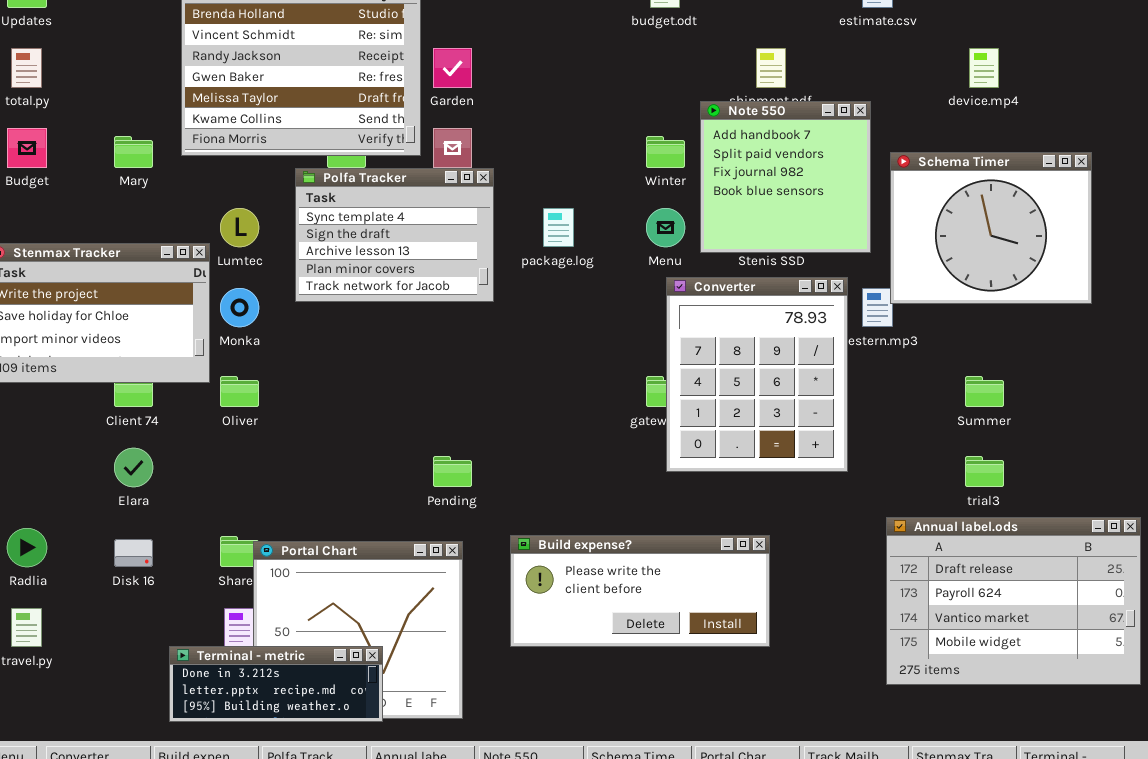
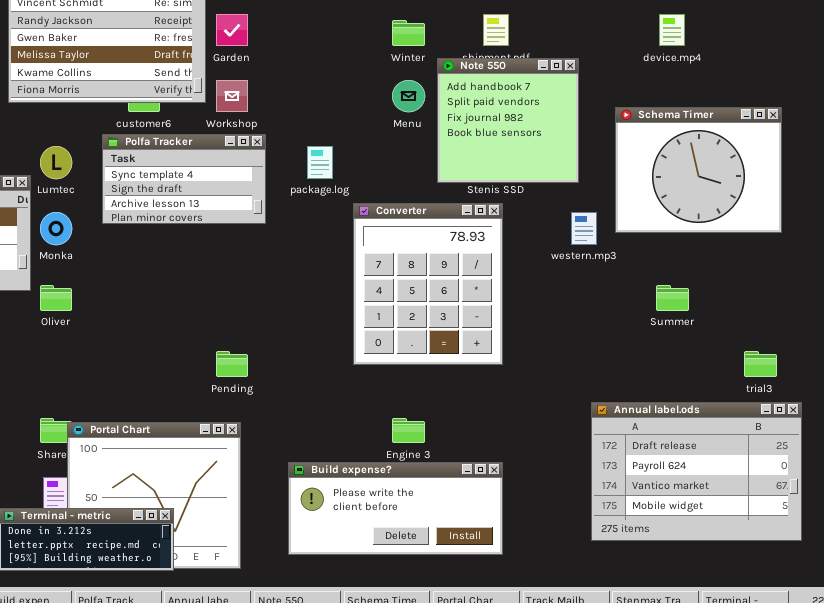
Winter: [646,136,685,168] -> [392,20,425,46], moved
Schema Timer: [890,152,1092,304] -> [615,107,782,233], moved
Polfa Tracker: [295,168,494,302] -> [102,134,266,224], resized
Menu: [646,208,685,247] -> [392,80,425,112], moved
Converter: [666,277,848,472] -> [353,203,503,365], moved
trial3: [965,456,1004,487] -> [744,351,777,377], moved
Build expense?: [510,535,770,647] -> [288,462,503,555], moved

